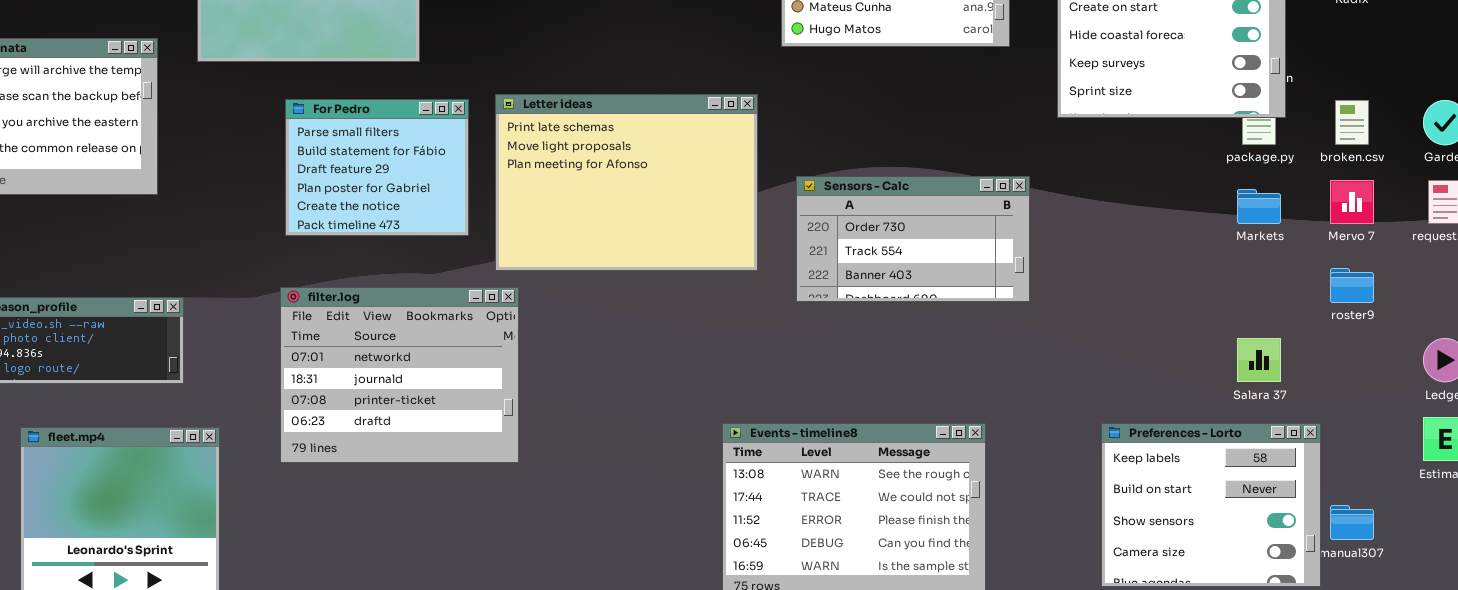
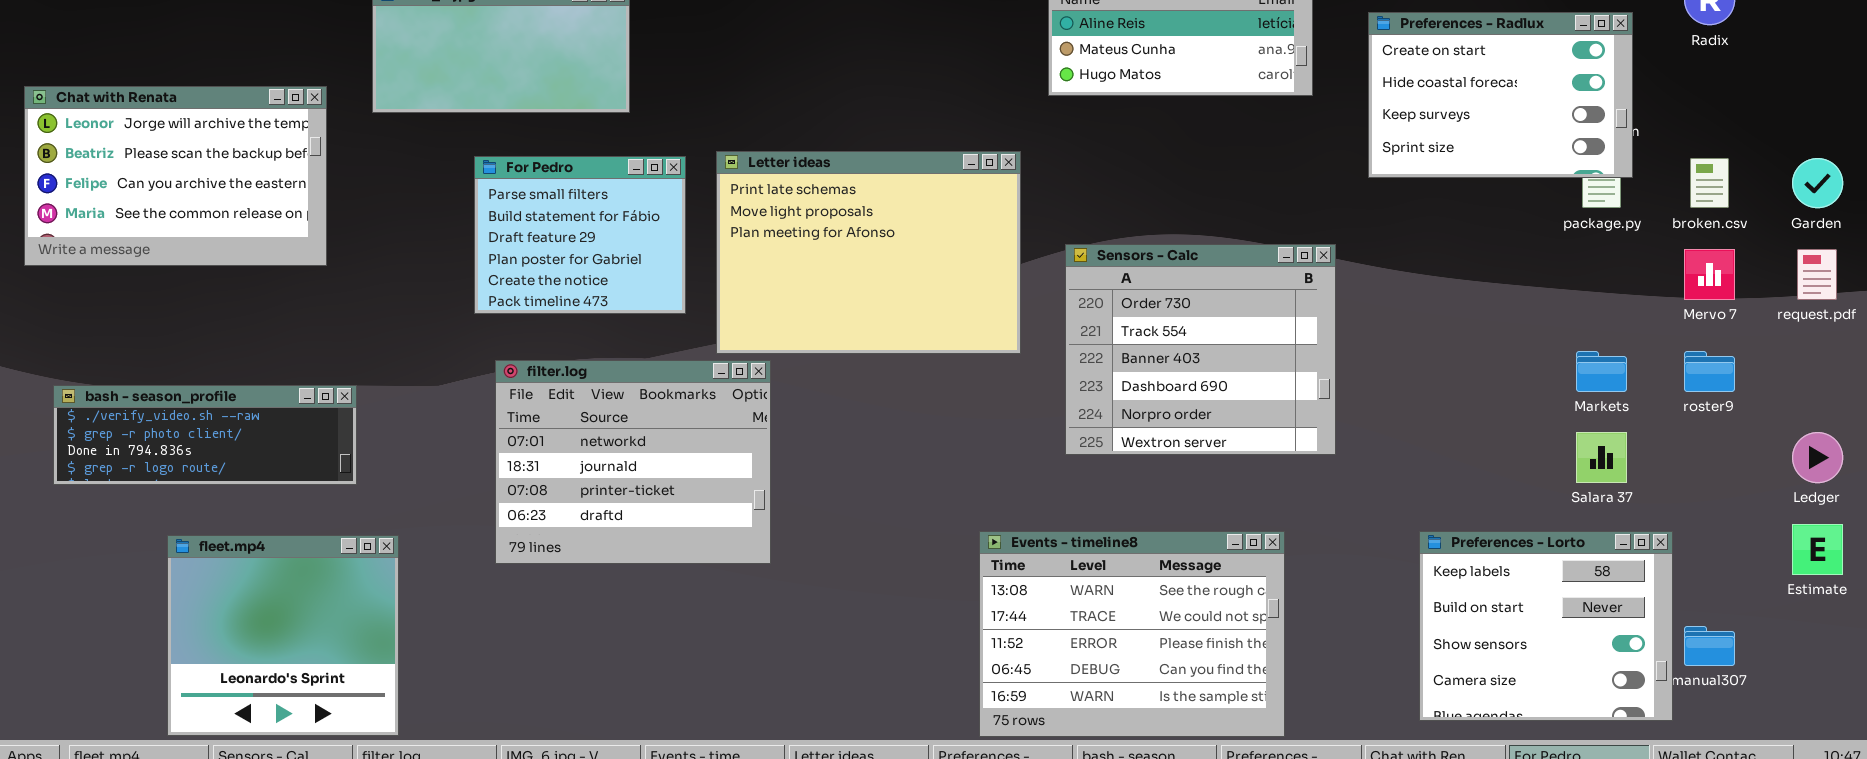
Sensors - Calc: [796,176,1030,302] -> [1065,244,1336,455], resized
Markets: [1237,189,1281,224] -> [1576,351,1627,392], moved
filter.log: [280,287,519,463] -> [495,360,771,564], moved

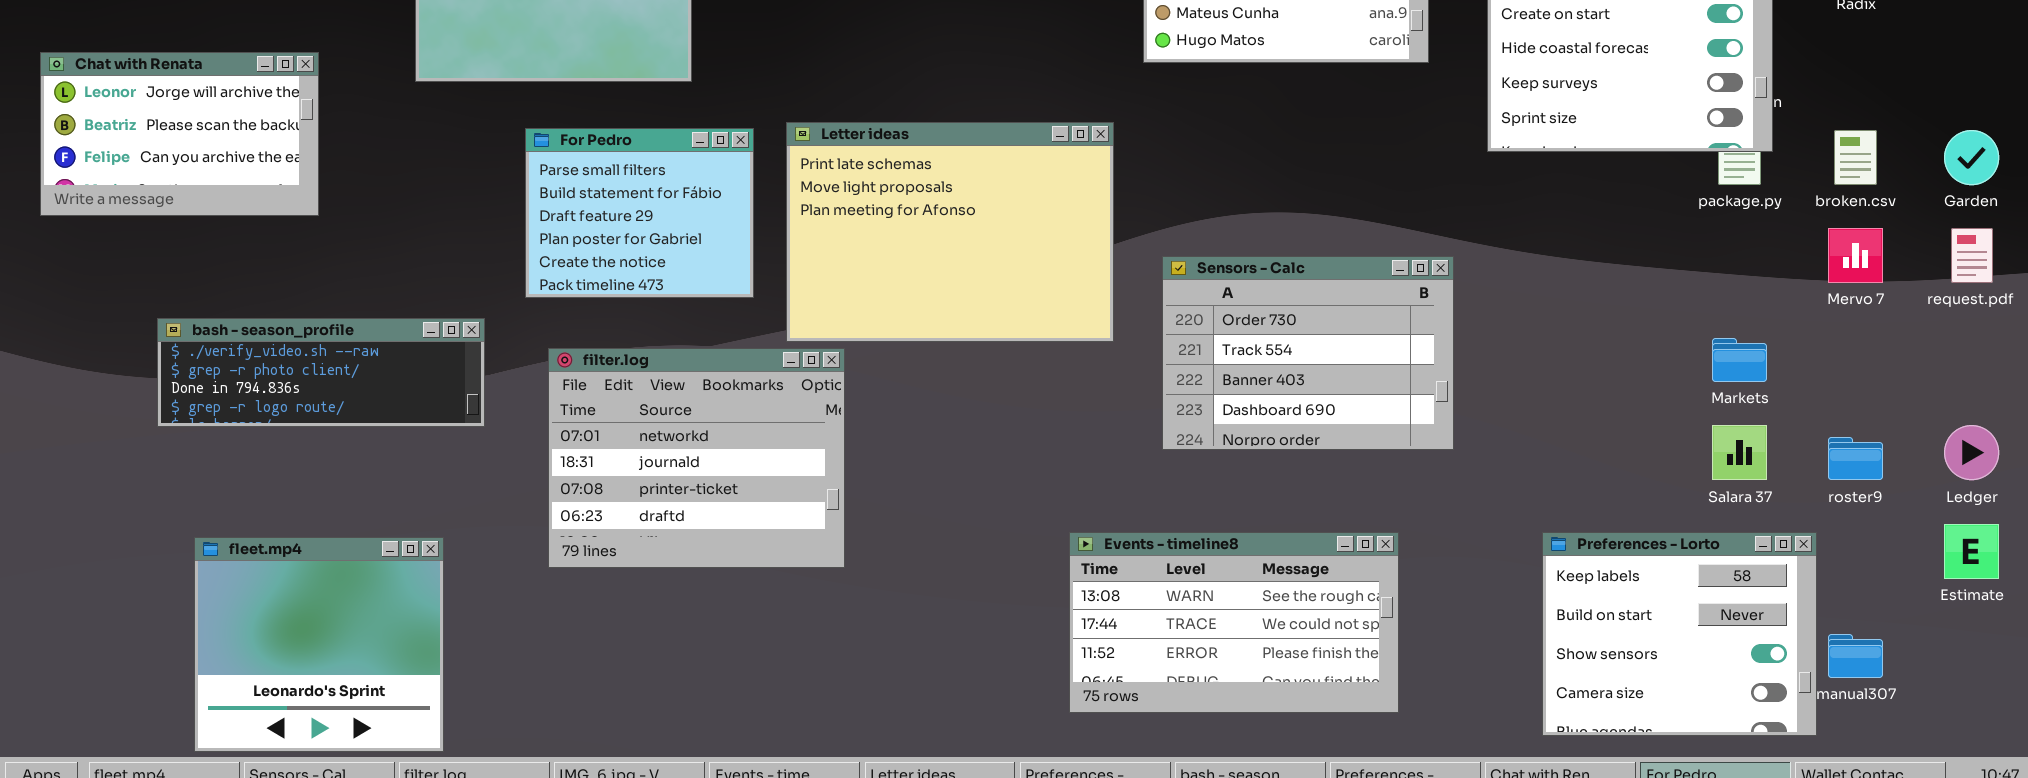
Chat with Renata: [24,86,327,266] -> [40,52,319,216], resized
Sensors - Calc: [1065,244,1336,455] -> [1162,256,1454,450], resized
roster9: [1684,351,1735,392] -> [1828,437,1883,480], moved
bash - season_profile: [53,385,357,485] -> [157,318,485,427], moved
Events - timeline8: [979,531,1285,737] -> [1069,532,1399,713], resized

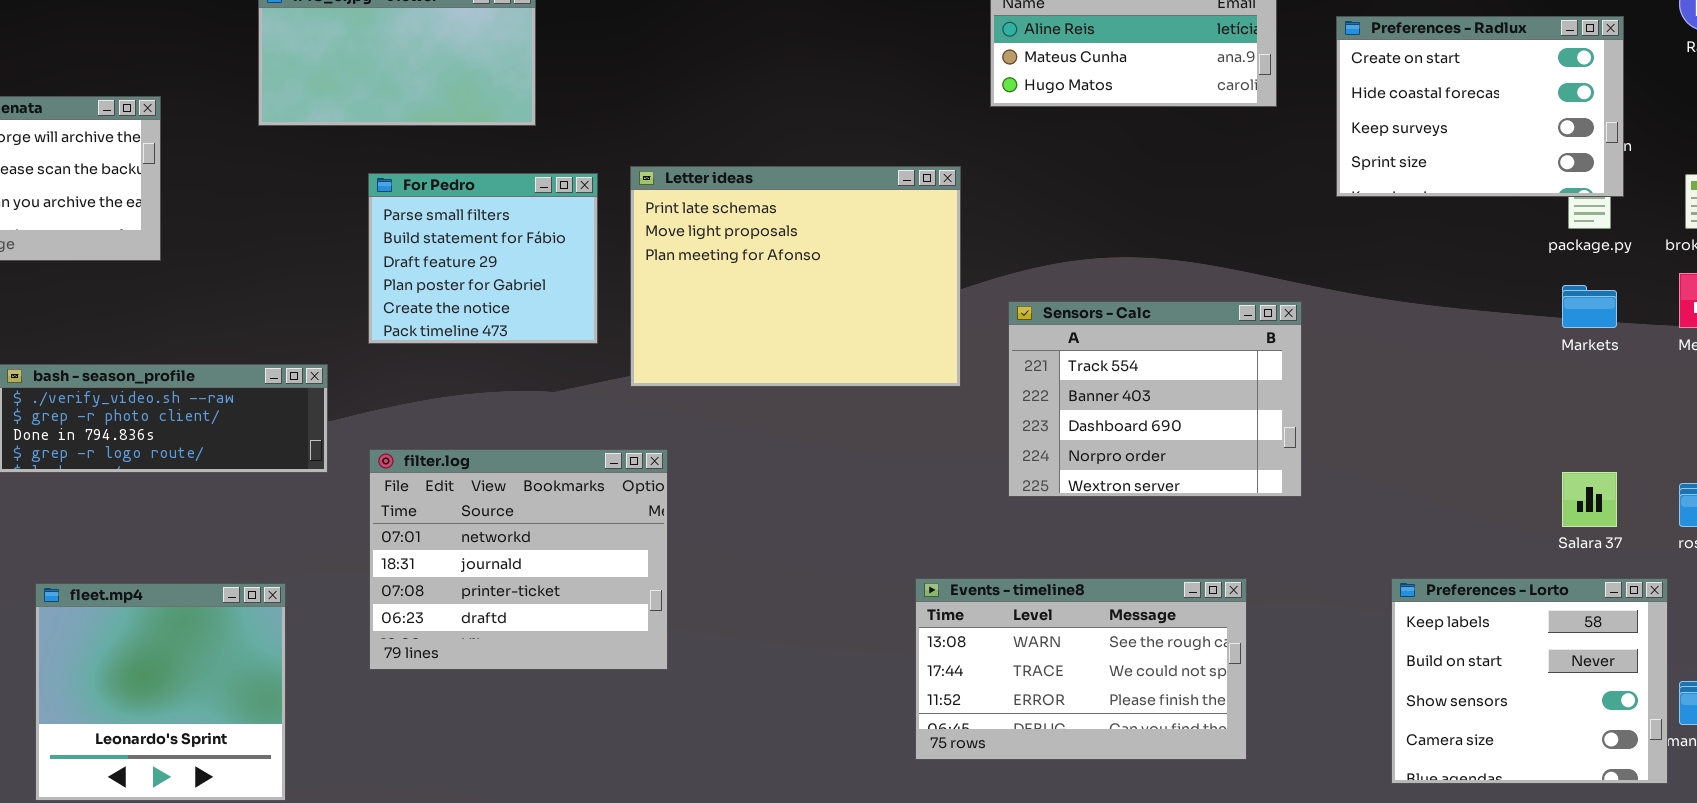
Sensors - Calc: [1162,256,1454,450] -> [1008,301,1302,497], scrolled down 1 row
Markets: [1712,338,1767,382] -> [1562,285,1617,328], moved
filter.log: [548,348,845,568] -> [369,449,668,670], moved

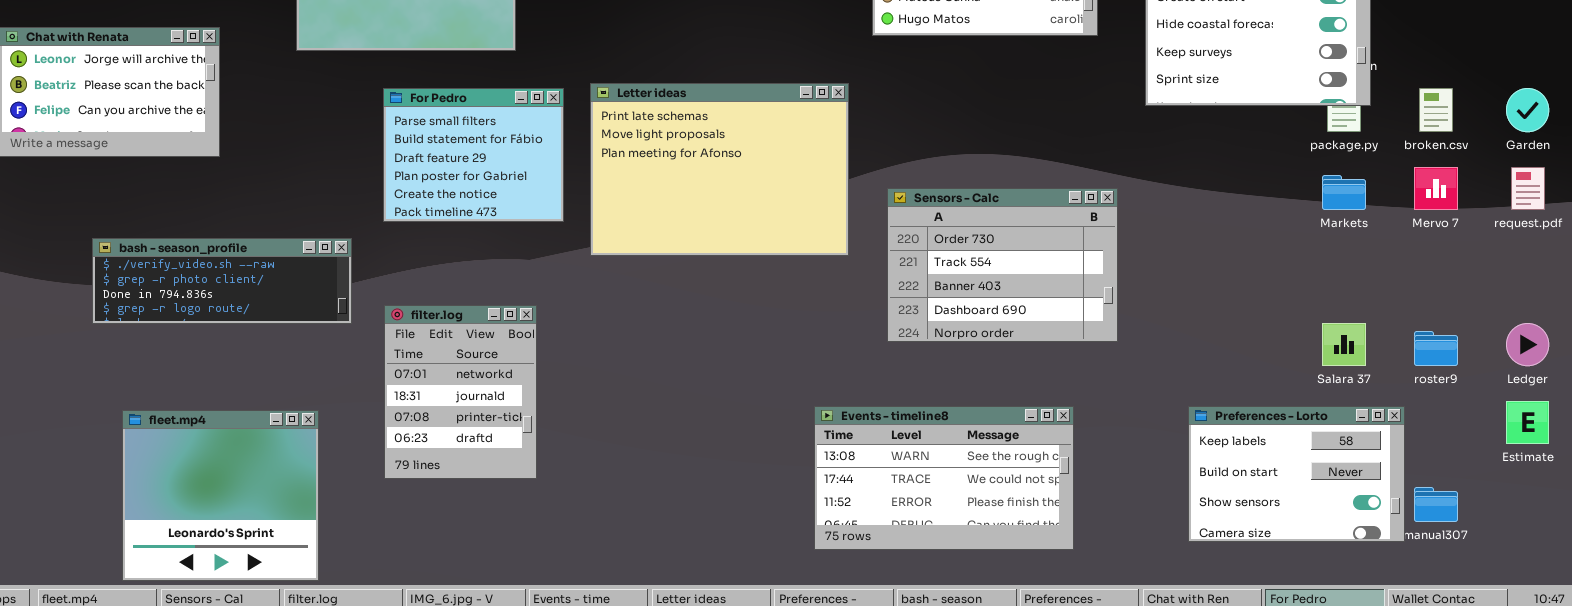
Sensors - Calc: [1008,301,1302,497] -> [887,188,1118,342], scrolled up 1 row
filter.log: [369,449,668,670] -> [384,305,537,479], resized
Preferences - Lorto: [1391,578,1668,784] -> [1188,406,1405,542], resized

